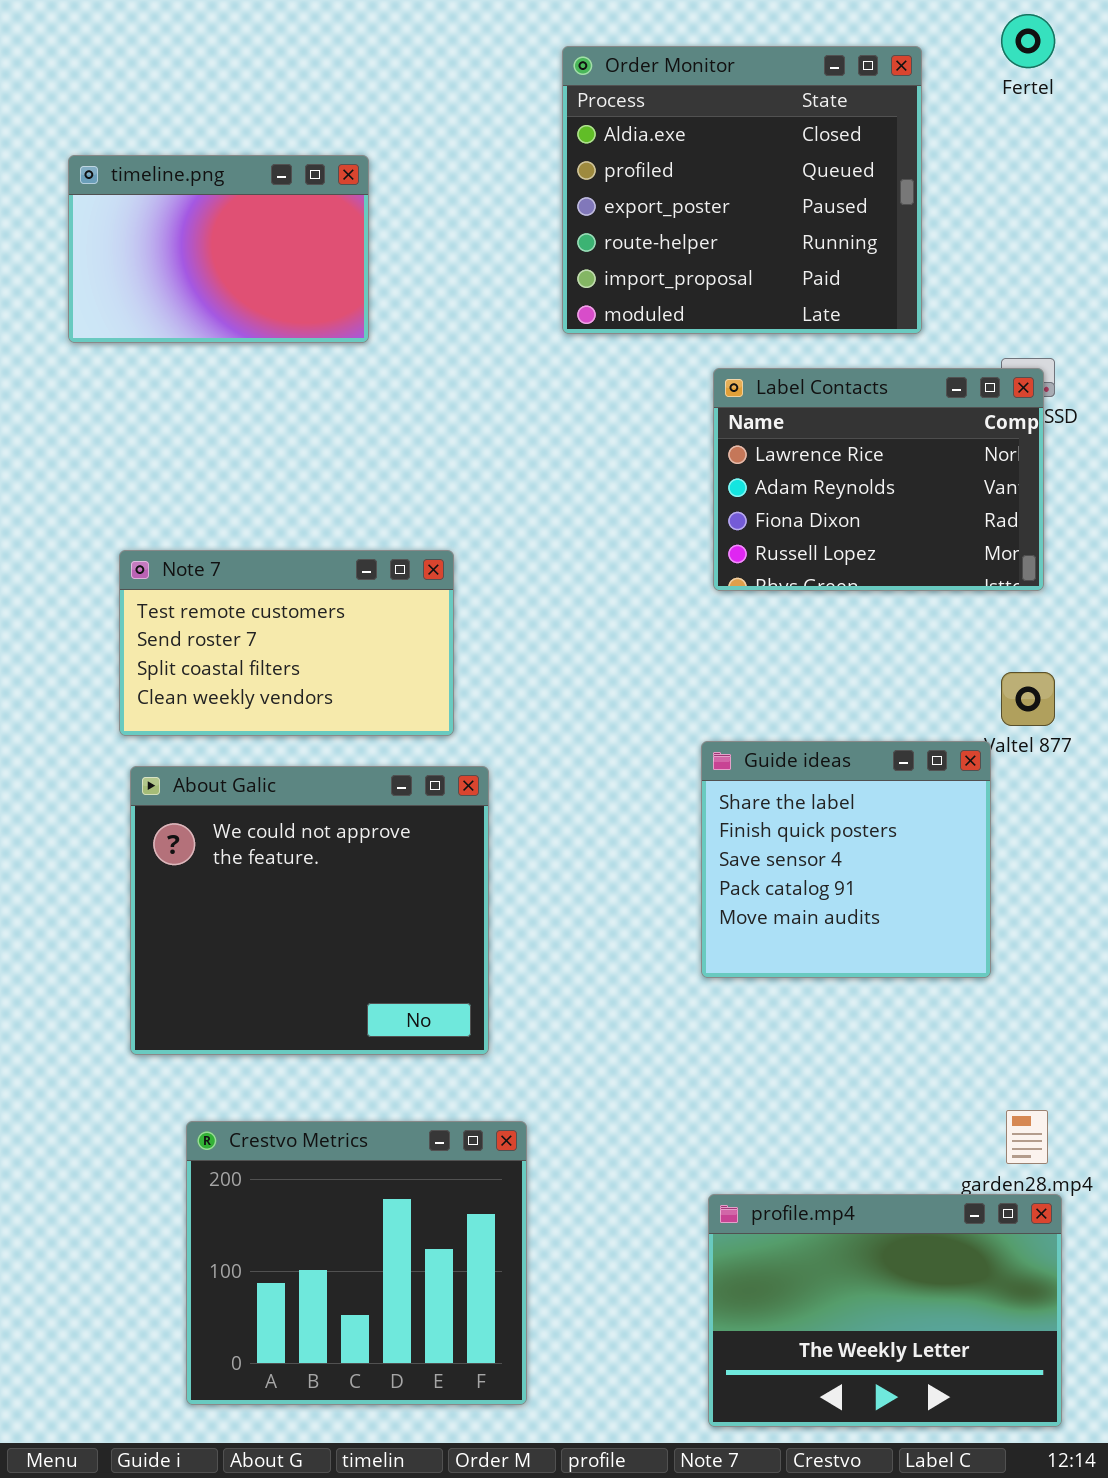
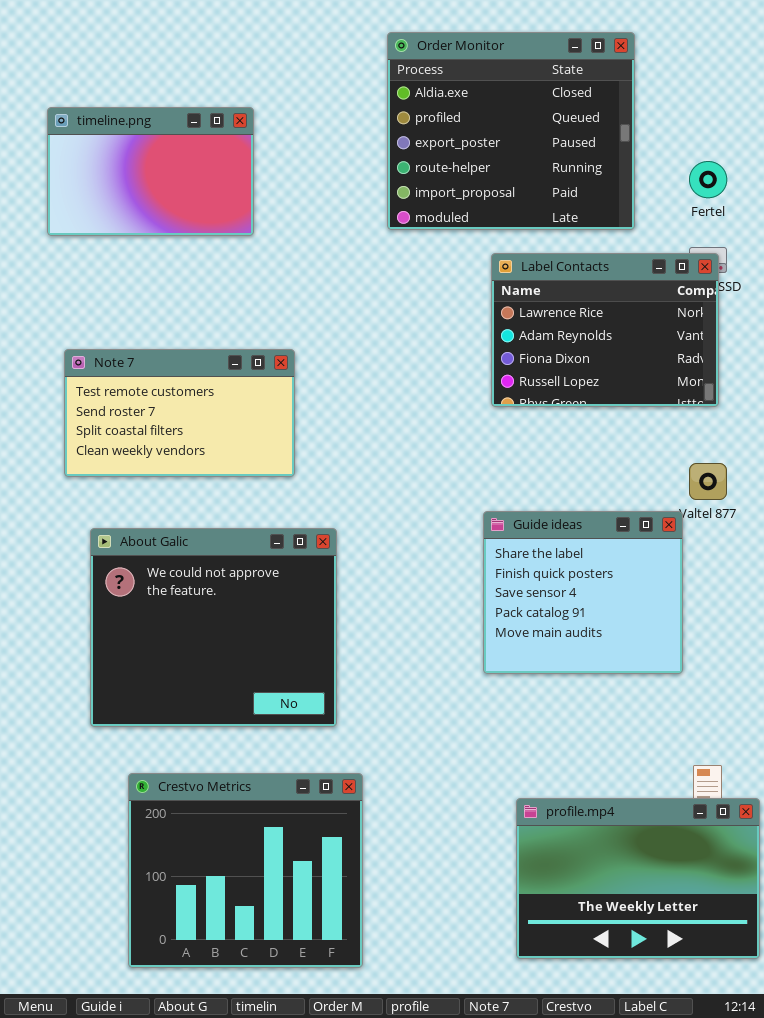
Fertel: [1001,14,1055,68] -> [689,161,727,198], moved
Note 7: [119,550,454,736] -> [64,349,295,477], moved
profile.mp4: [708,1194,1062,1427] -> [516,798,760,959], moved

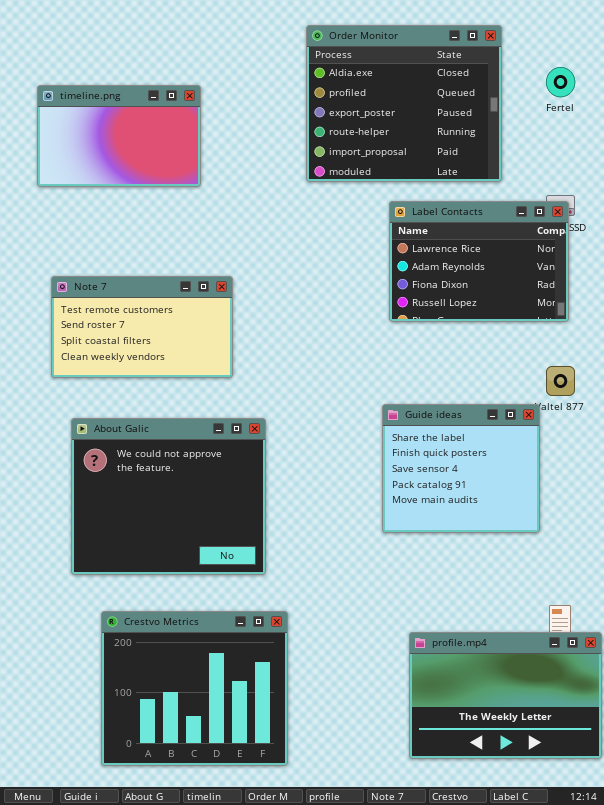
Fertel: [689,161,727,198] -> [546,67,575,97], moved

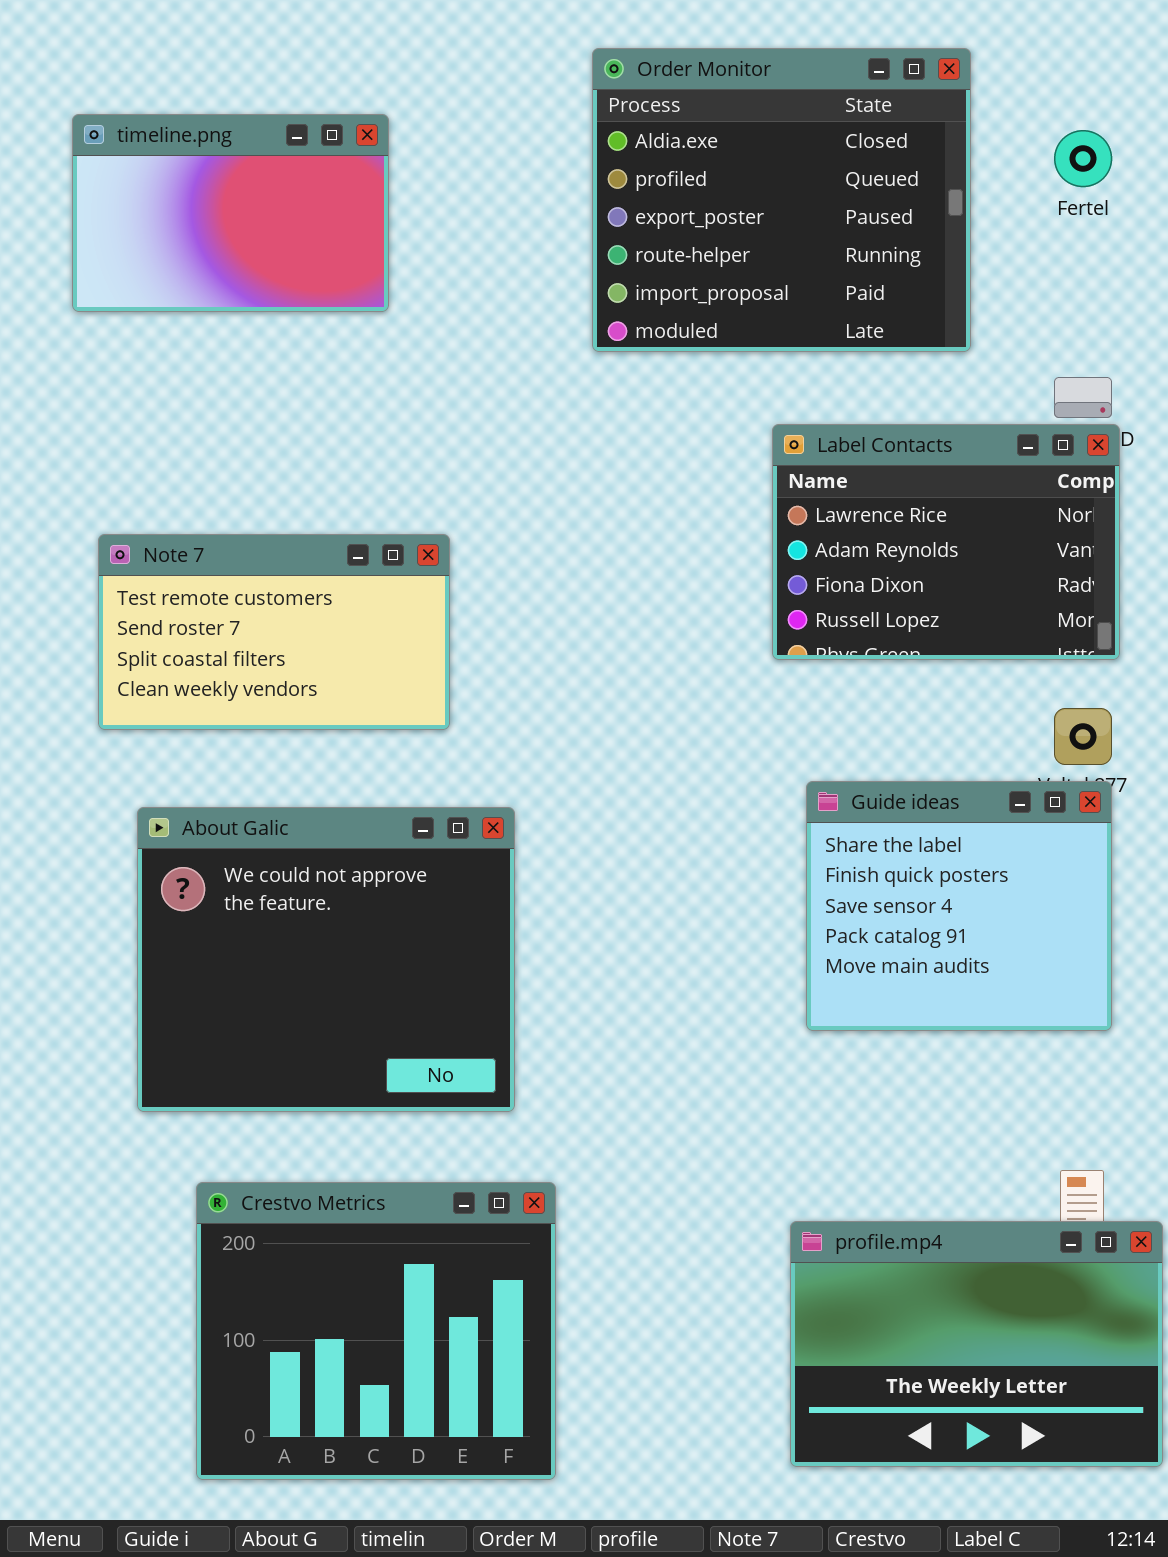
timeline.png: [37,85,201,187] -> [72,114,389,312], moved
Label Contacts: [389,201,569,322] -> [772,424,1120,660], moved
Guide ideas: [382,404,540,533] -> [806,781,1112,1031], moved

